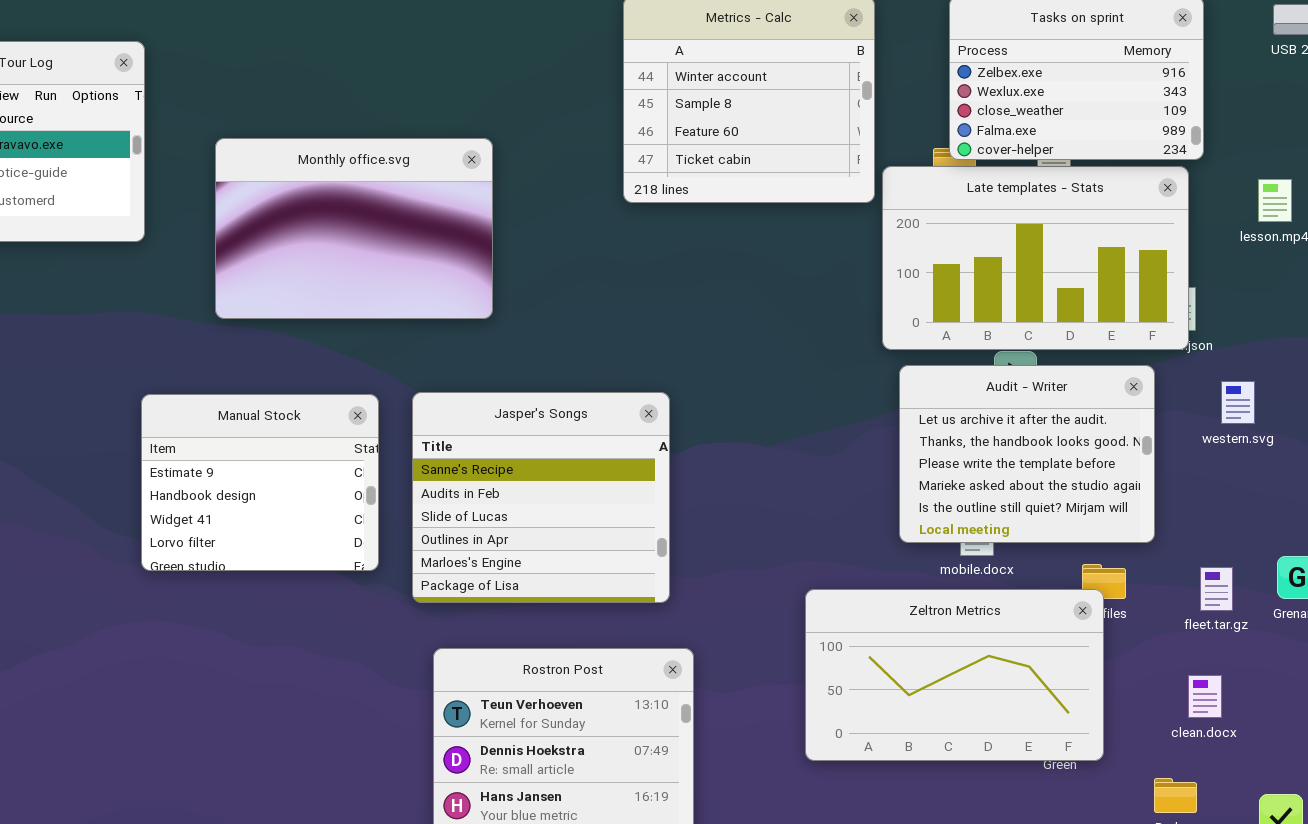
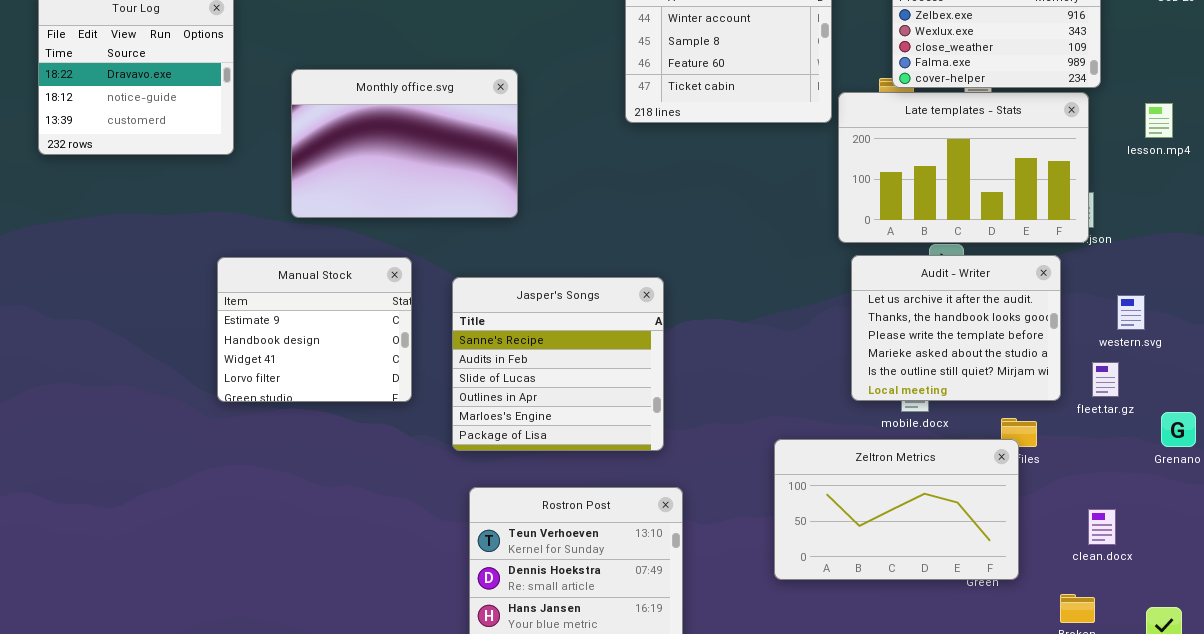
western.svg: [1221,381,1255,424] -> [1117,295,1145,330], moved
Manual Stock: [141,394,379,571] -> [217,257,412,402], moved
fleet.tar.gz: [1200,567,1233,611] -> [1092,362,1119,397], moved

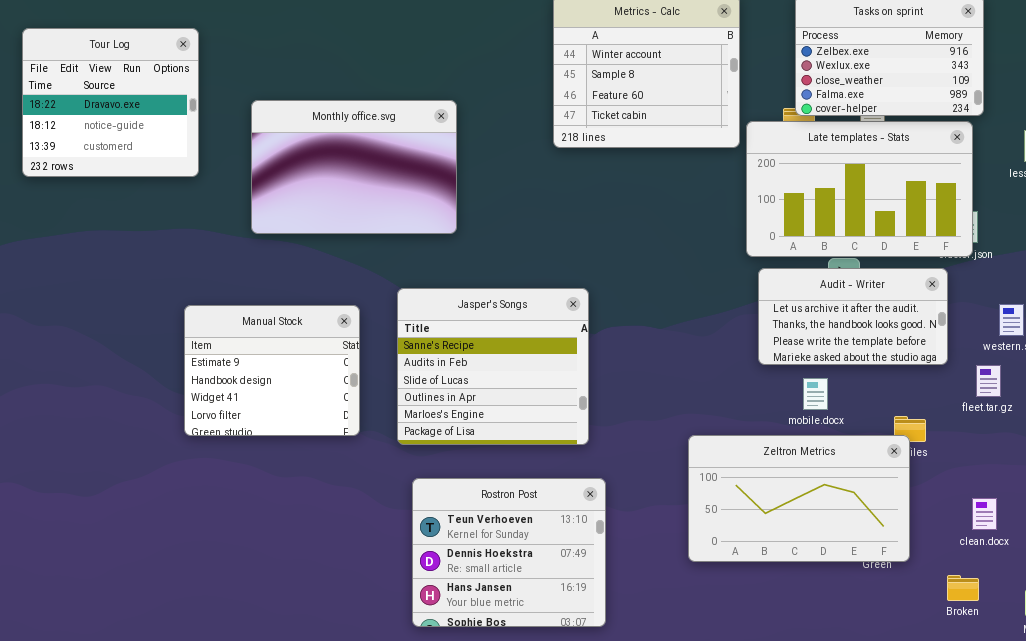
Audit - Writer: [851,255,1061,401] -> [758,268,948,365], resized
Manual Stock: [217,257,412,402] -> [184,305,360,436], moved

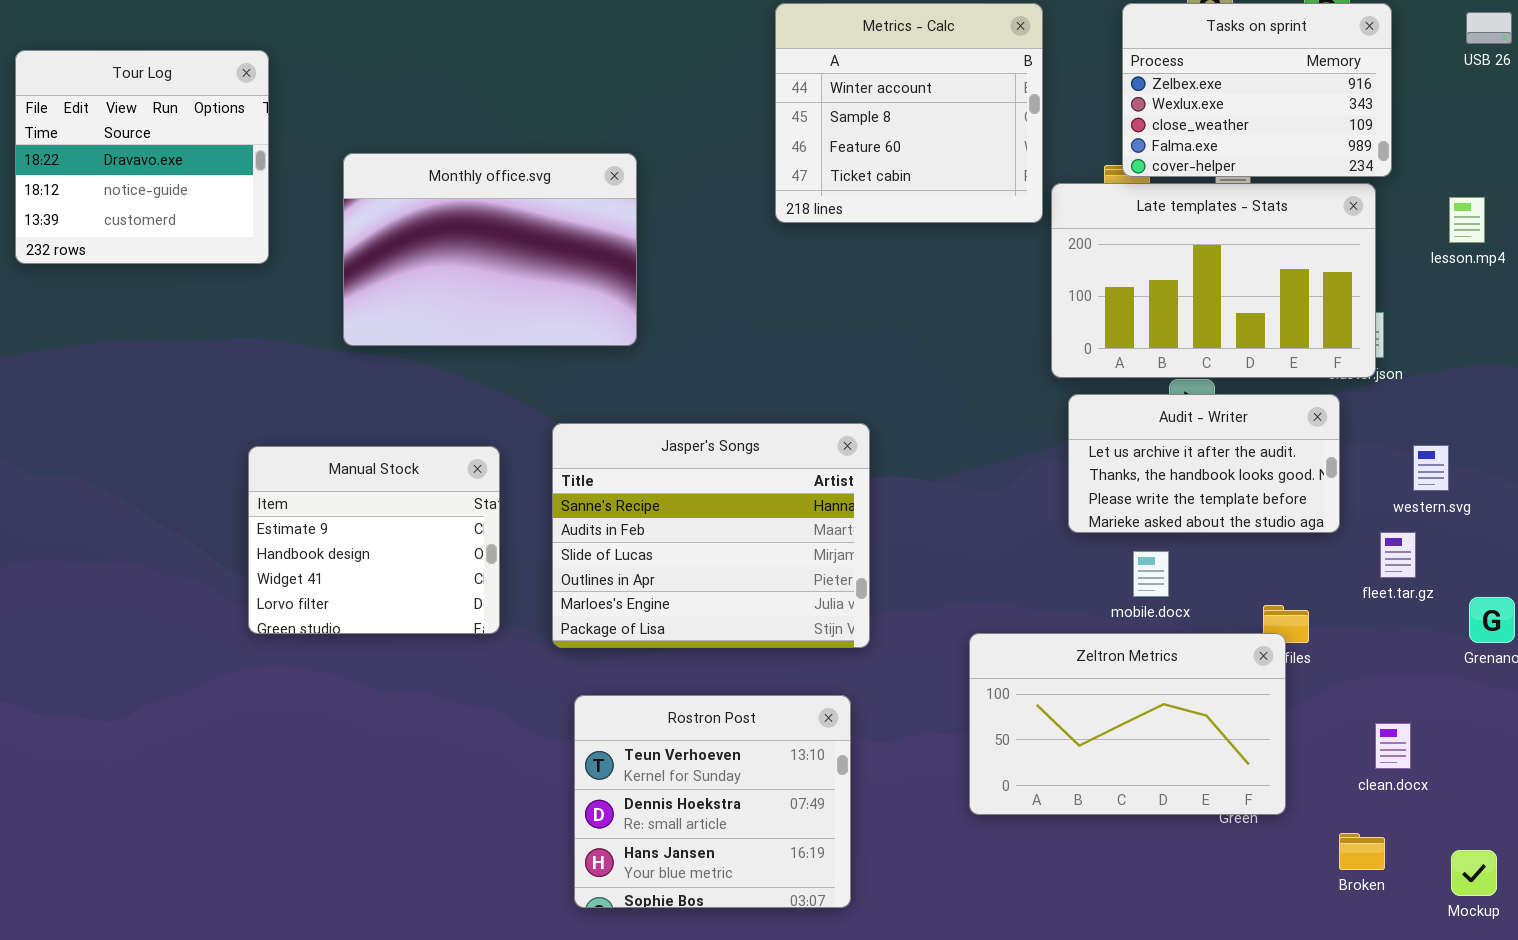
Jasper's Songs: [397,288,589,445] -> [552,423,870,648], resized

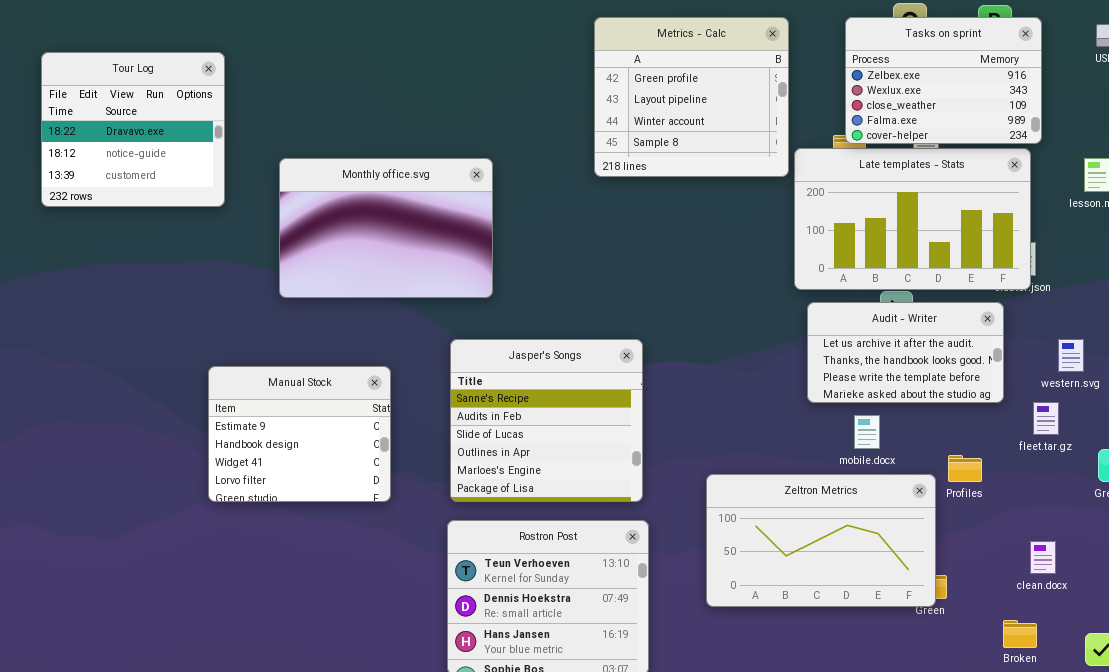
Metrics - Calc: [775,3,1043,223] -> [594,17,789,177], scrolled up 2 rows
Monthly office.svg: [343,153,637,346] -> [279,158,493,298], moved
Jasper's Songs: [552,423,870,648] -> [450,339,643,502], moved, resized
Manual Stock: [248,446,500,634] -> [208,366,391,502], moved
Zeltron Metrics: [969,633,1286,815] -> [706,474,936,607], moved

